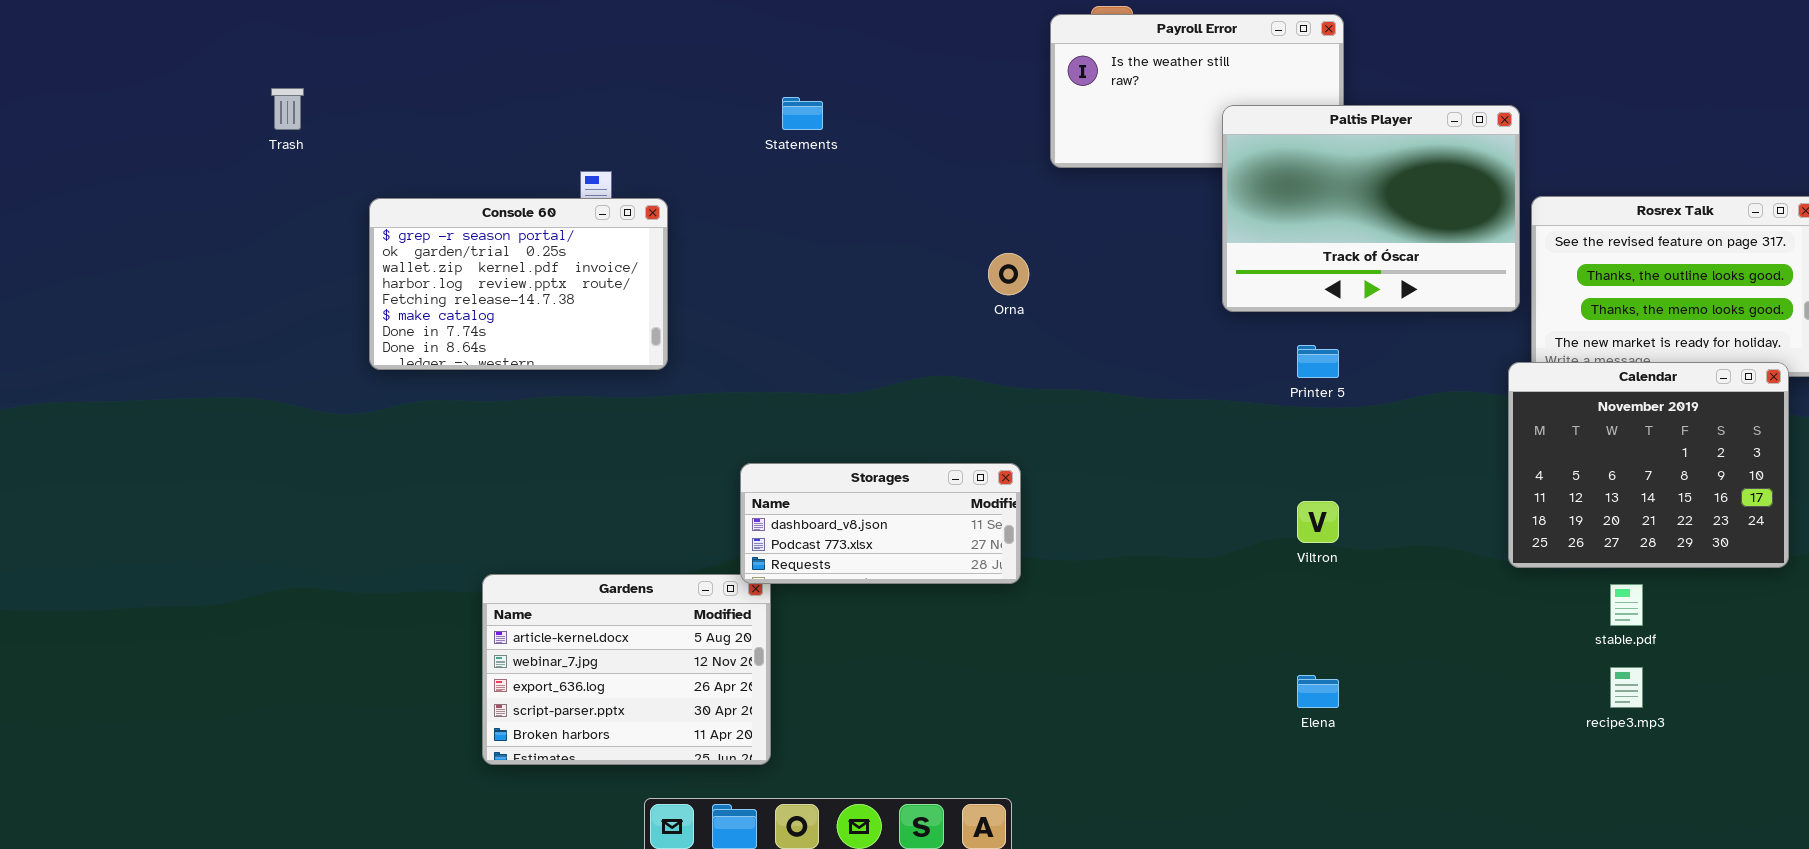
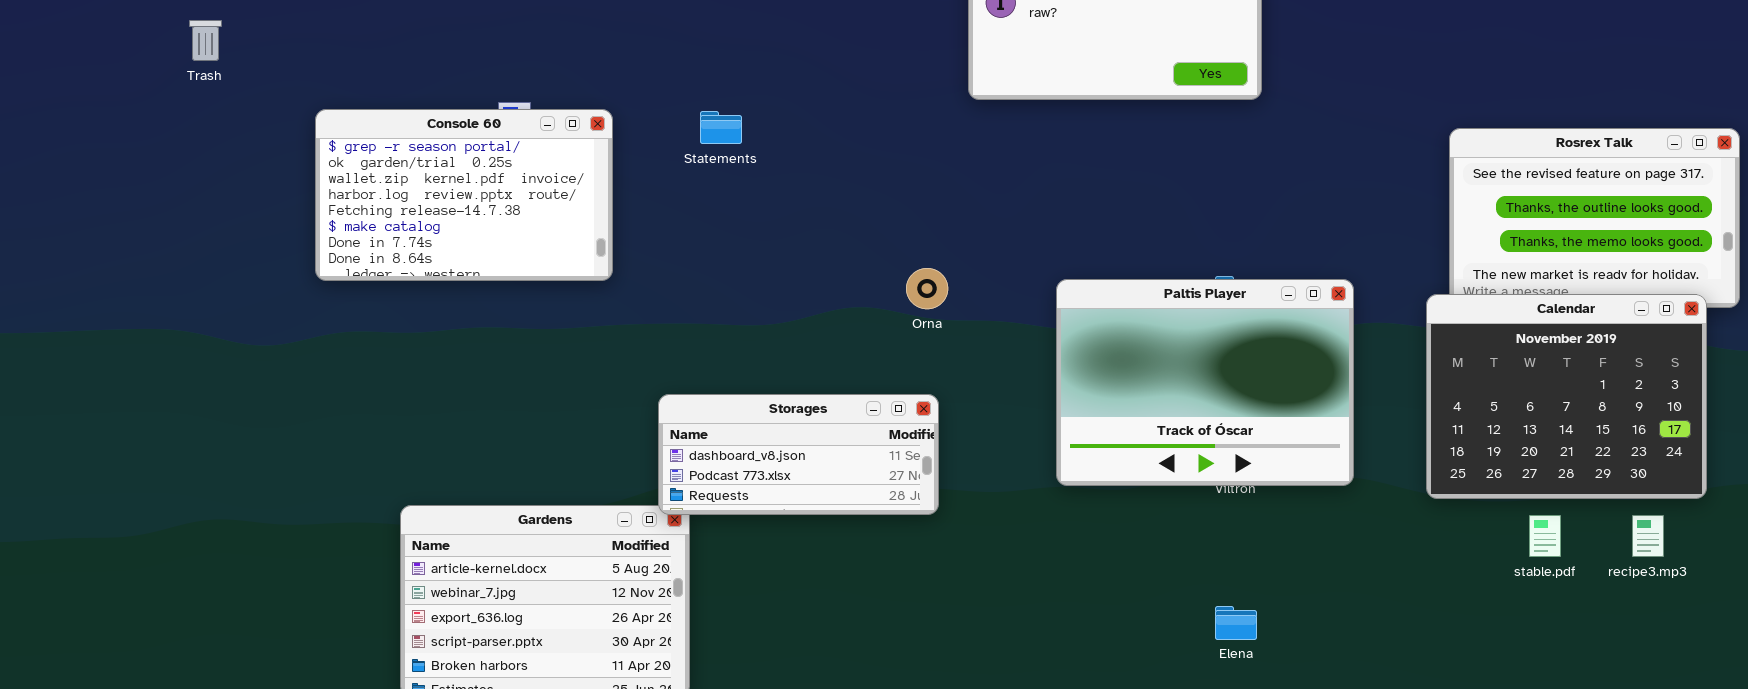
Statements: [782,97,823,130] -> [700,111,742,144], moved
Paltis Player: [1222,105,1520,312] -> [1056,279,1354,486], moved
Console 60: [369,198,668,370] -> [315,109,613,281], moved
Orna: [988,253,1029,295] -> [906,268,948,309], moved
recipe3.mp3: [1610,667,1643,708] -> [1632,515,1664,557], moved

